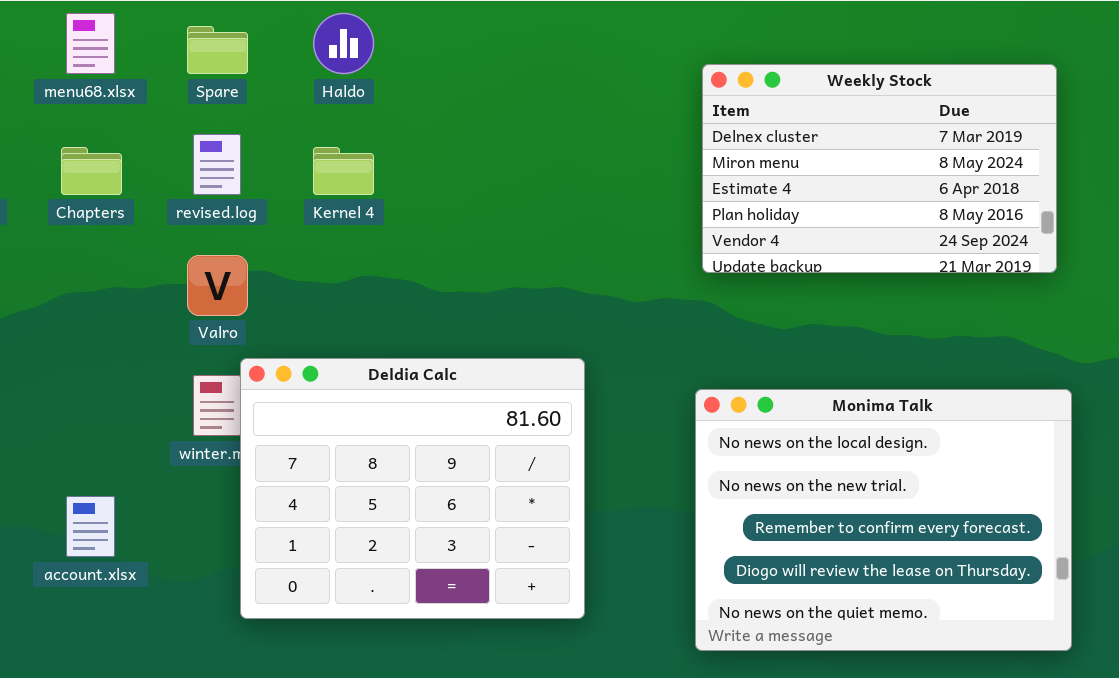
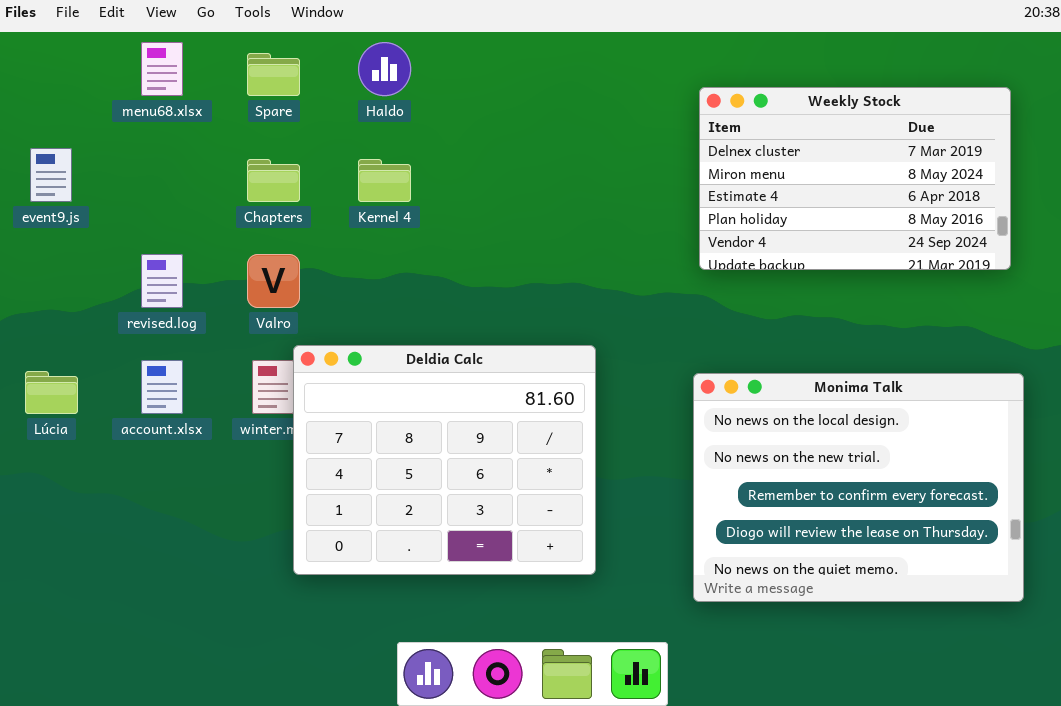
revised.log: [193,134,241,195] -> [141,254,183,308], moved
Chapters: [61,147,122,195] -> [247,159,300,202], moved
account.xlsx: [66,496,115,557] -> [141,360,183,414], moved

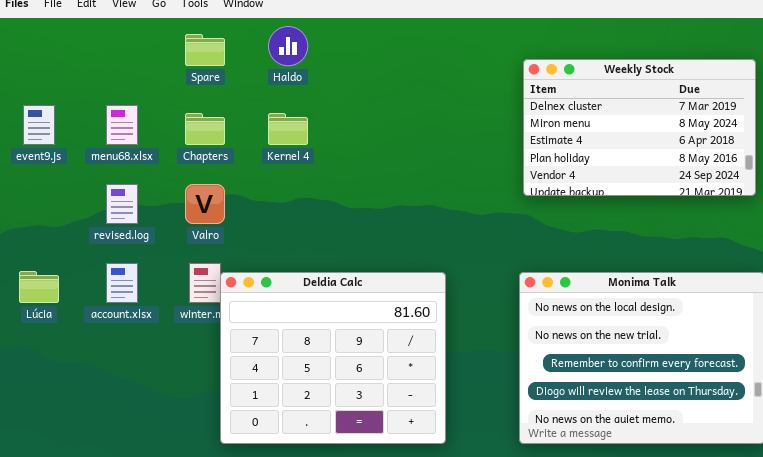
menu68.xlsx: [141,42,183,96] -> [106,105,138,145], moved
Deldia Calc: [293,345,596,575] -> [220,272,446,444], moved

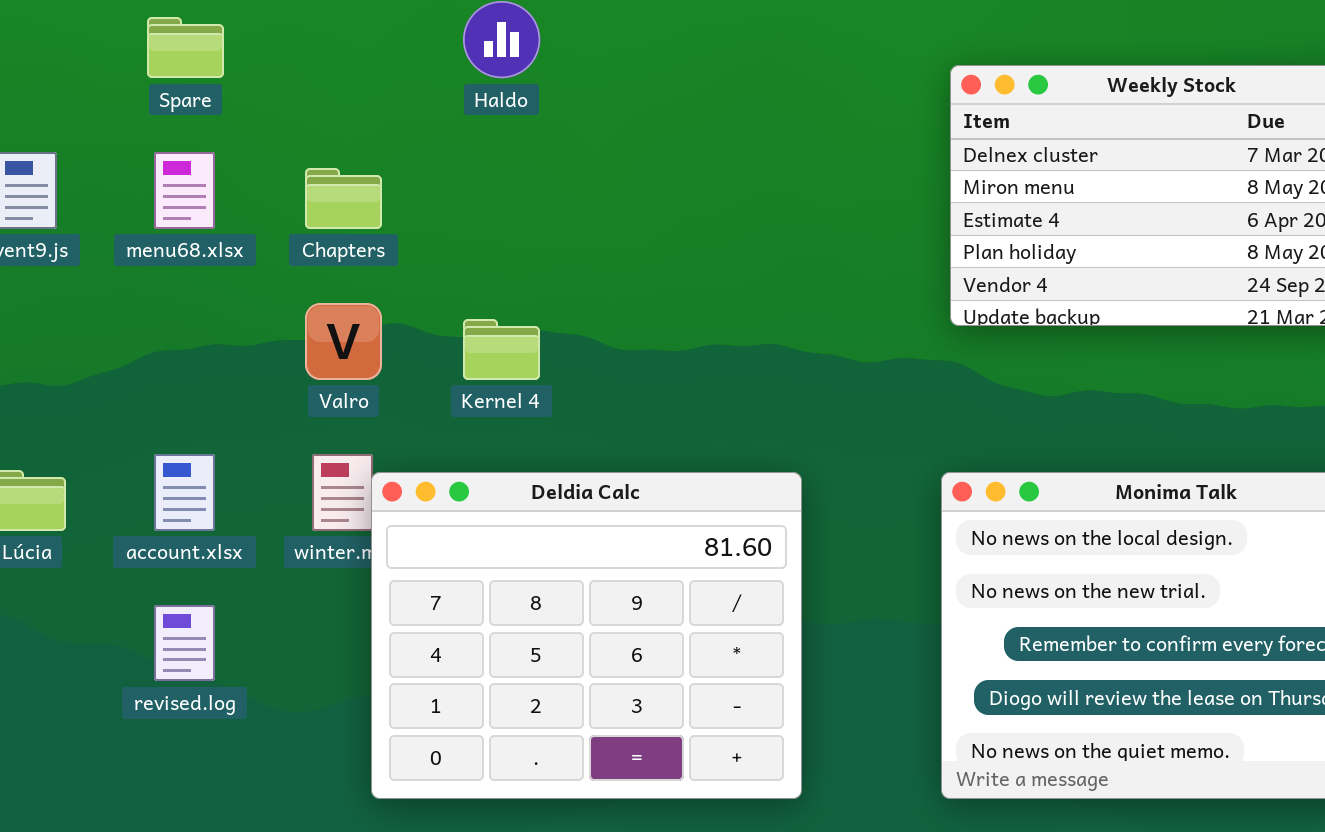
Spare: [185,34,225,66] -> [147,17,224,78], moved
Kernel 4: [268,113,308,145] -> [463,319,540,380], moved
revised.log: [106,184,138,224] -> [154,605,215,681], moved

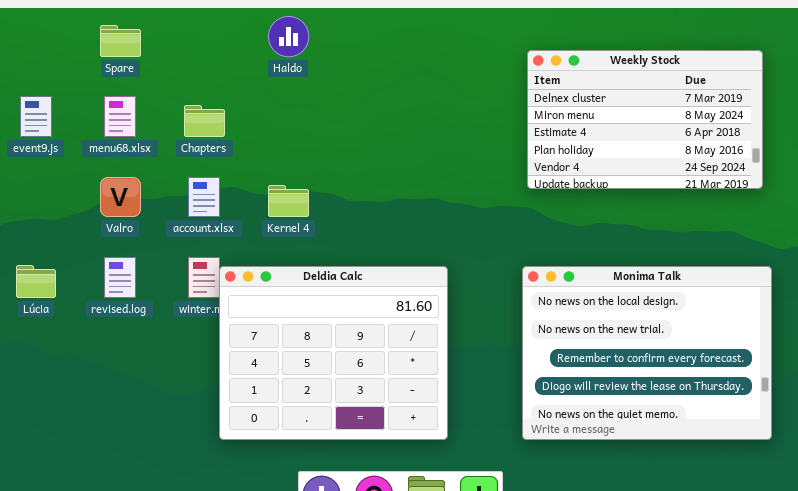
Valro: [305,303,382,380] -> [100,177,141,217], moved
account.xlsx: [154,454,215,531] -> [188,177,220,217], moved
revised.log: [154,605,215,681] -> [104,257,136,298], moved

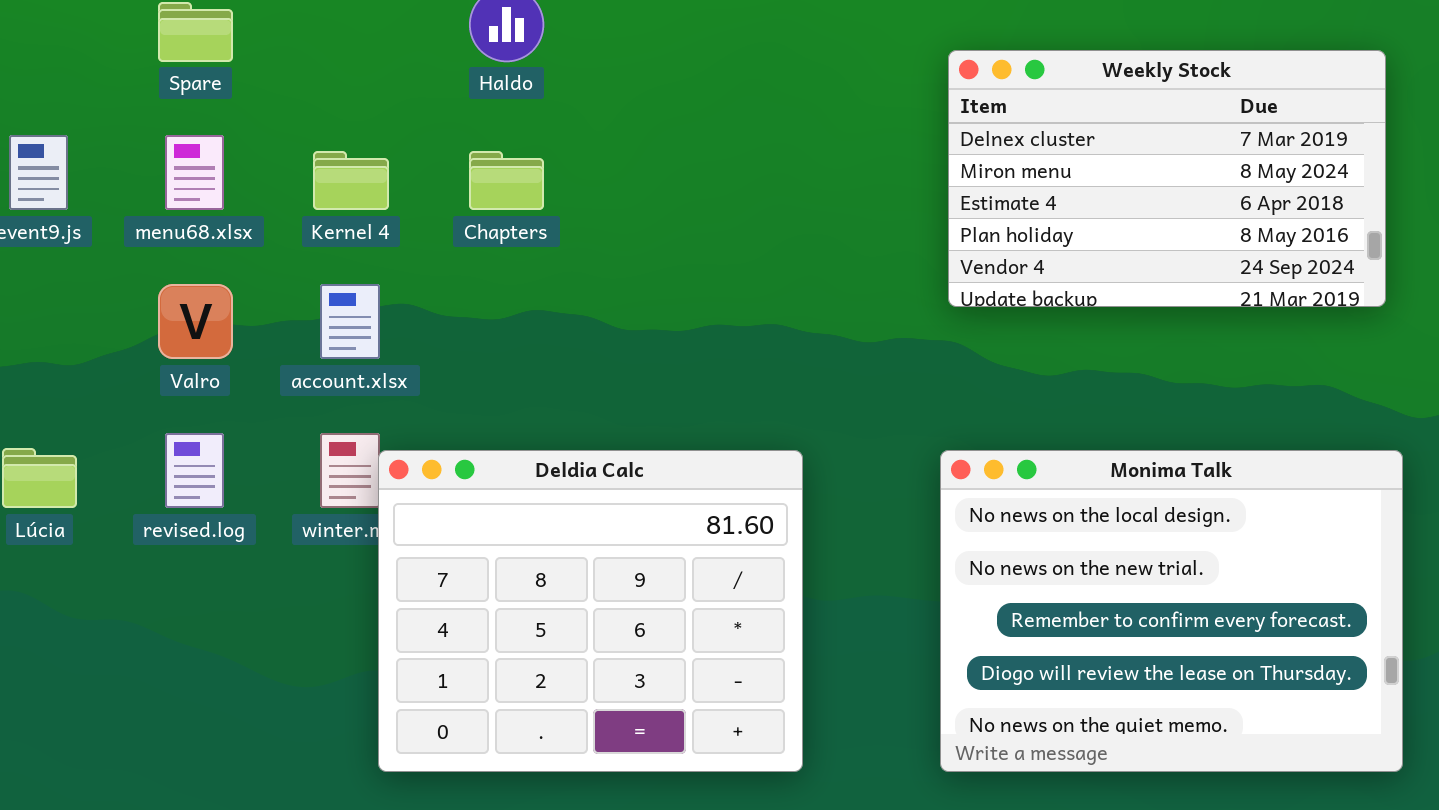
Chapters: [184,105,225,137] -> [469,151,544,210], moved
Kernel 4: [268,185,309,217] -> [313,151,389,210], moved

